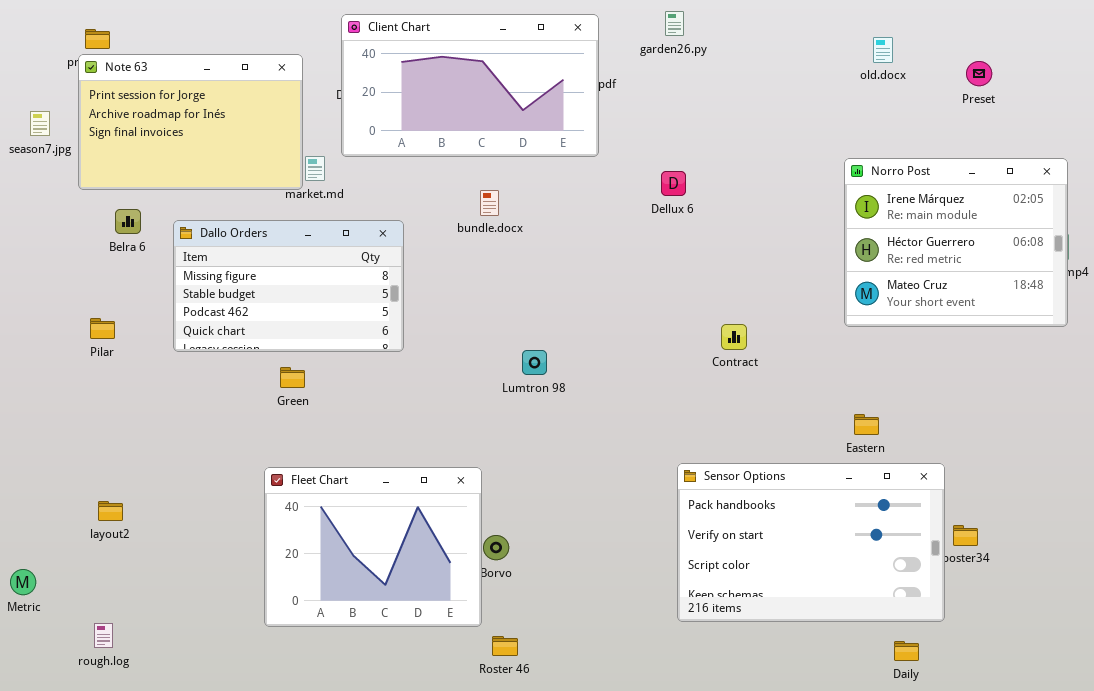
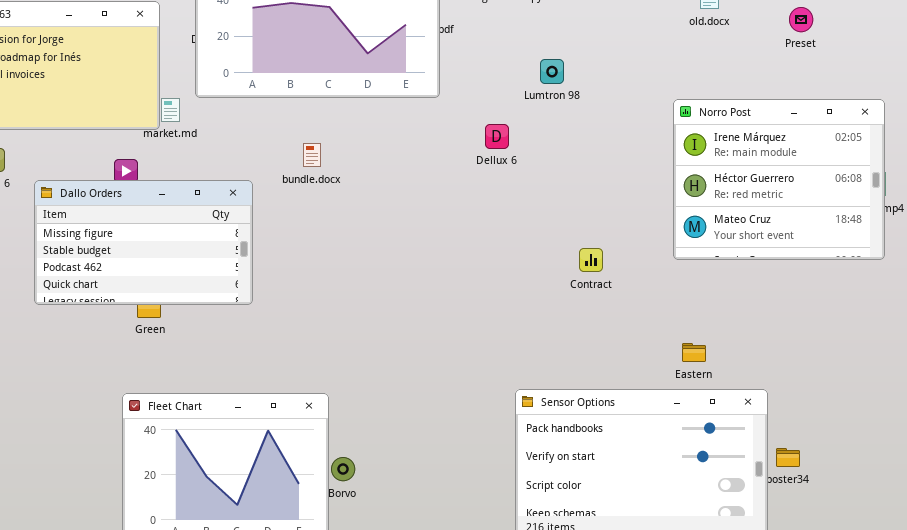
Dellux 6: [661,171,686,196] -> [485,124,509,149], moved
bundle.docx: [480,190,499,216] -> [303,143,321,167], moved
Dallo Orders: [173,220,404,352] -> [34,180,253,305], moved
Contract: [721,324,747,350] -> [579,248,603,272], moved
Lumtron 98: [522,350,547,375] -> [540,59,564,84], moved

